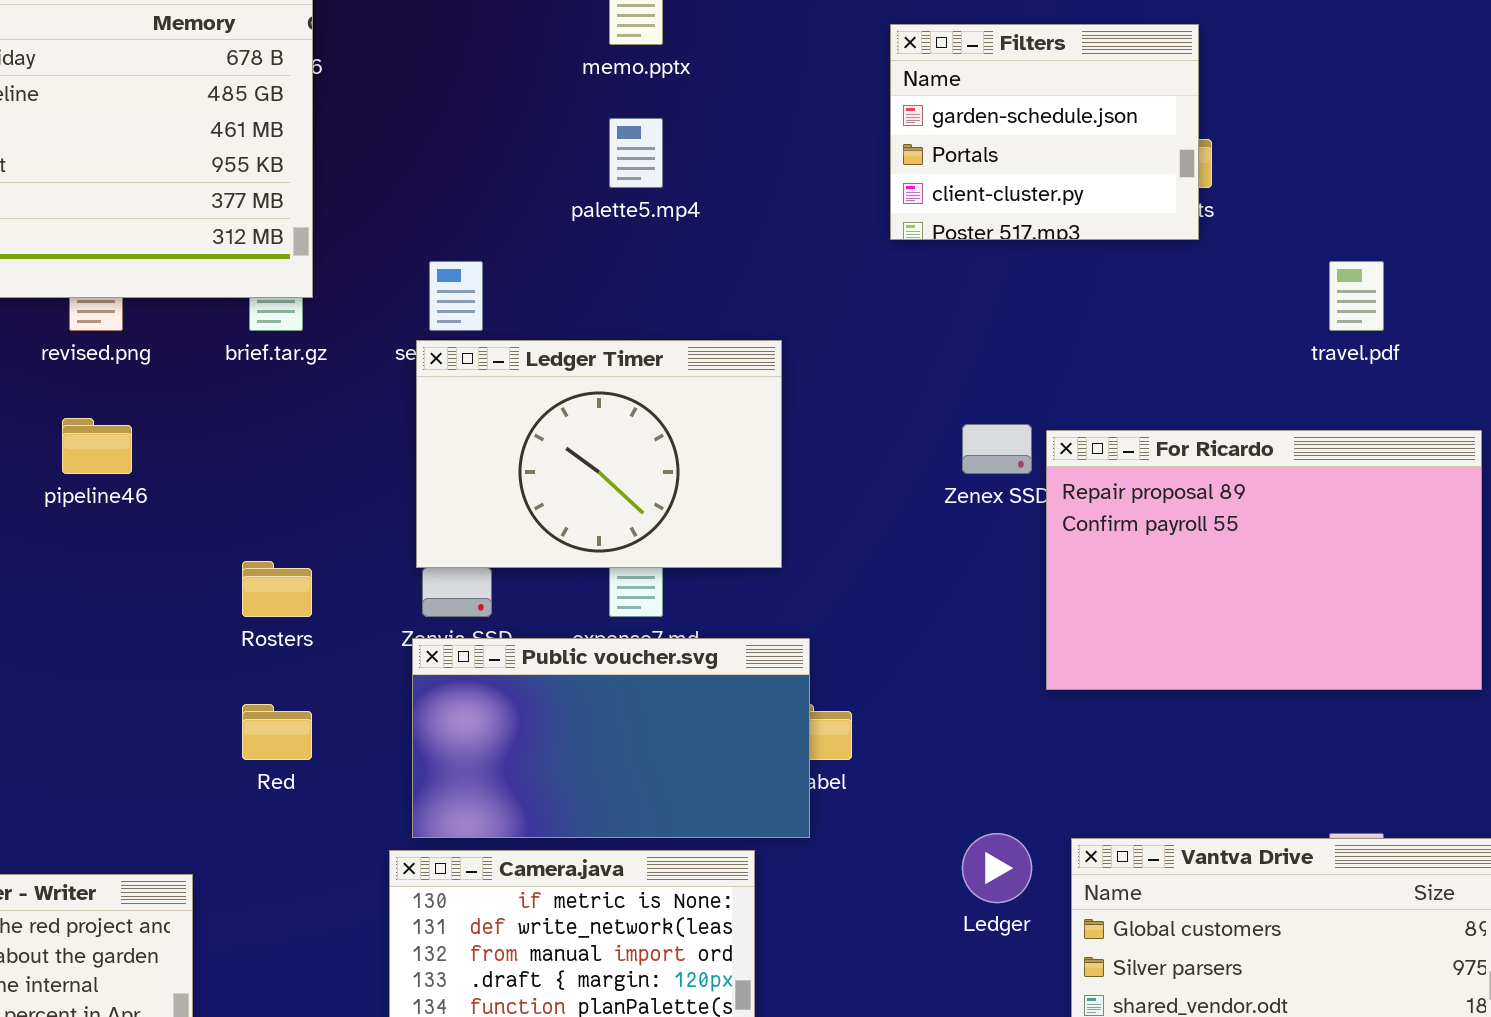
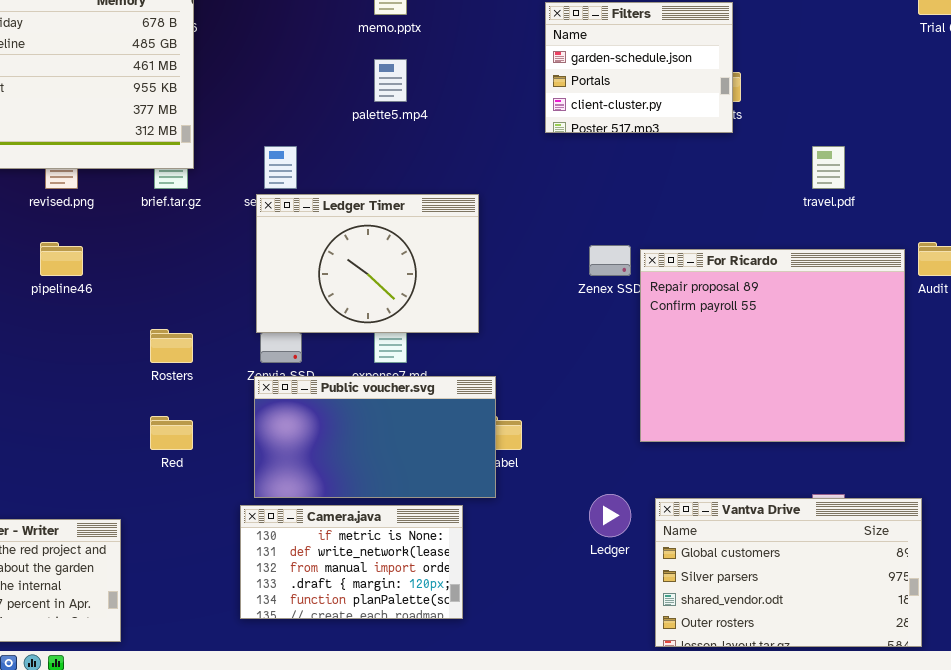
For Ricardo: [1046,430,1482,690] -> [640,249,905,442], resized

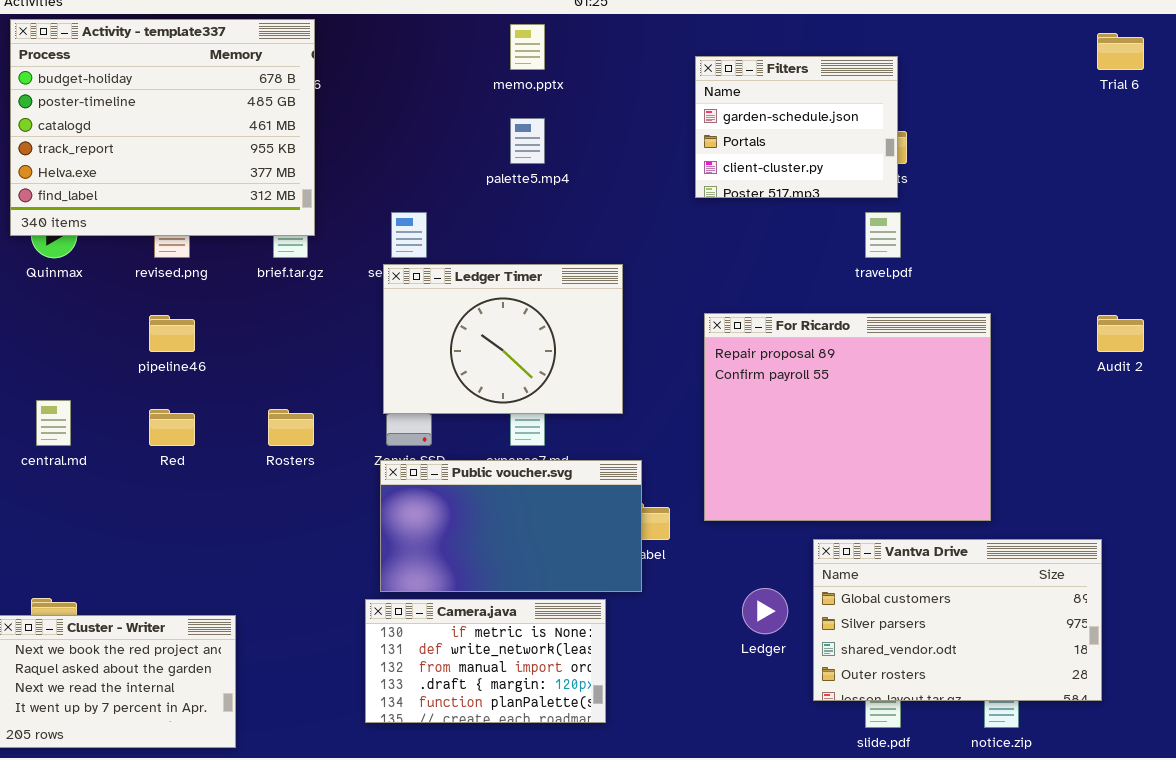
travel.pdf: [812,146,845,189] -> [865,212,901,258], moved
For Ricardo: [640,249,905,442] -> [704,313,991,521], moved
Red: [150,416,193,450] -> [149,409,195,446], moved
Vantva Drive: [655,498,922,647] -> [813,539,1102,701], moved

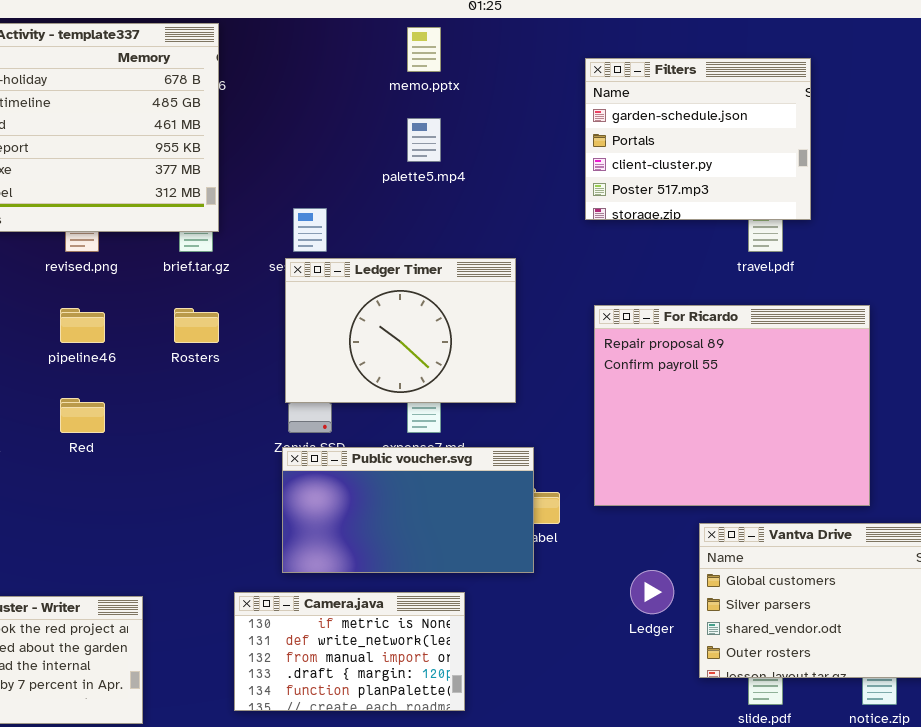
Filters: [695,56,898,198] -> [585,58,811,220], resized
Rosters: [268,409,314,446] -> [174,308,219,343], moved
Camera.java: [365,599,606,723] -> [234,592,465,711], moved

